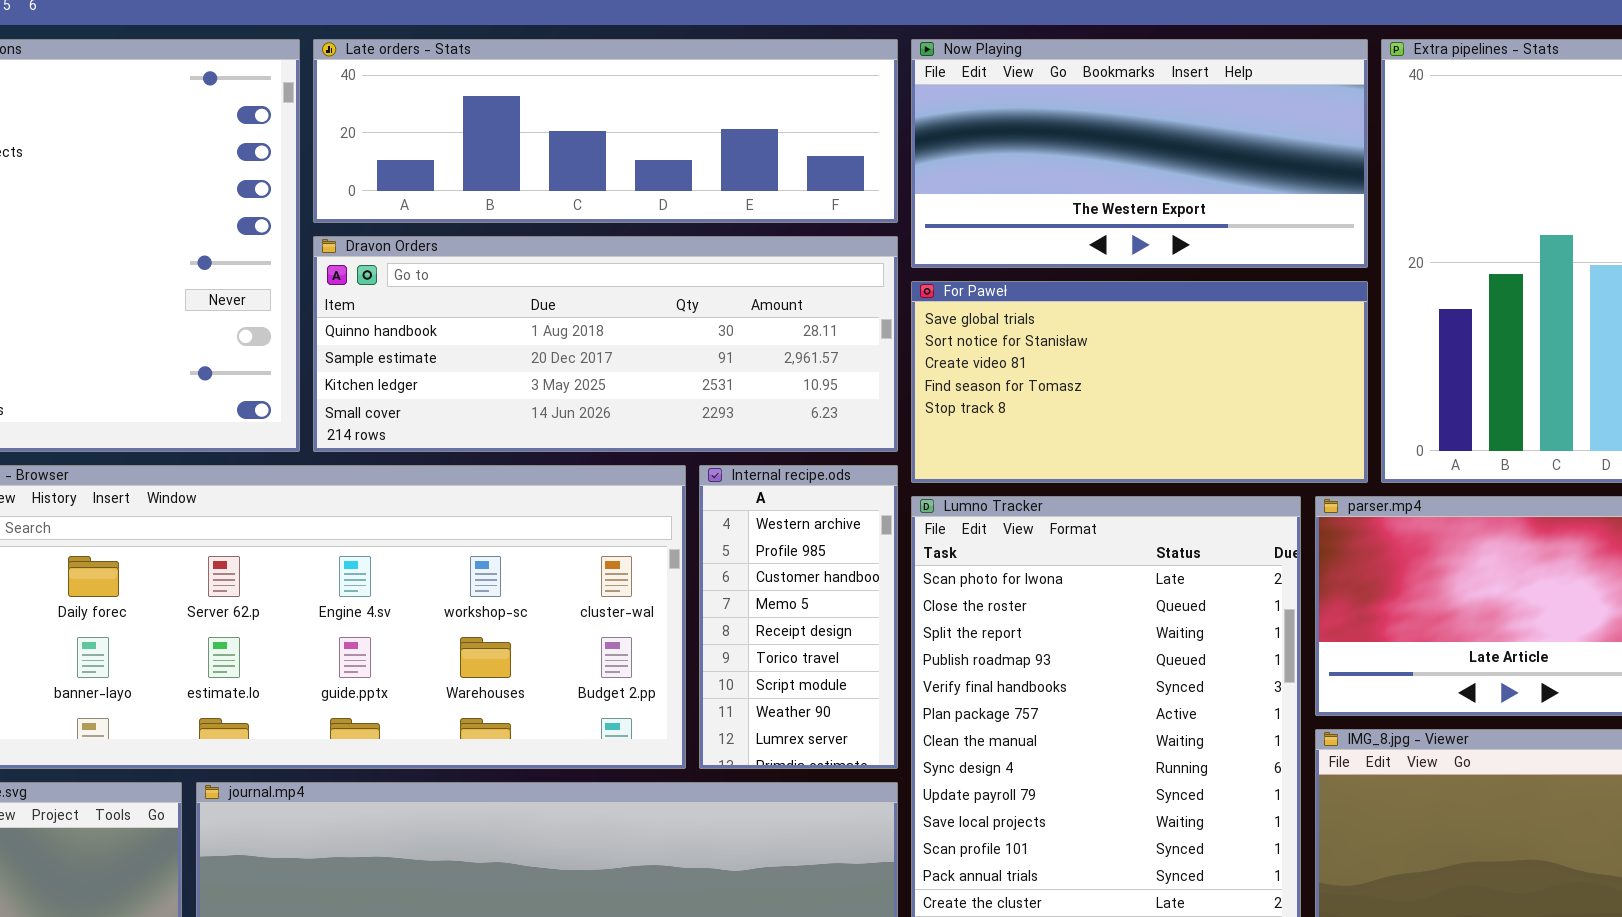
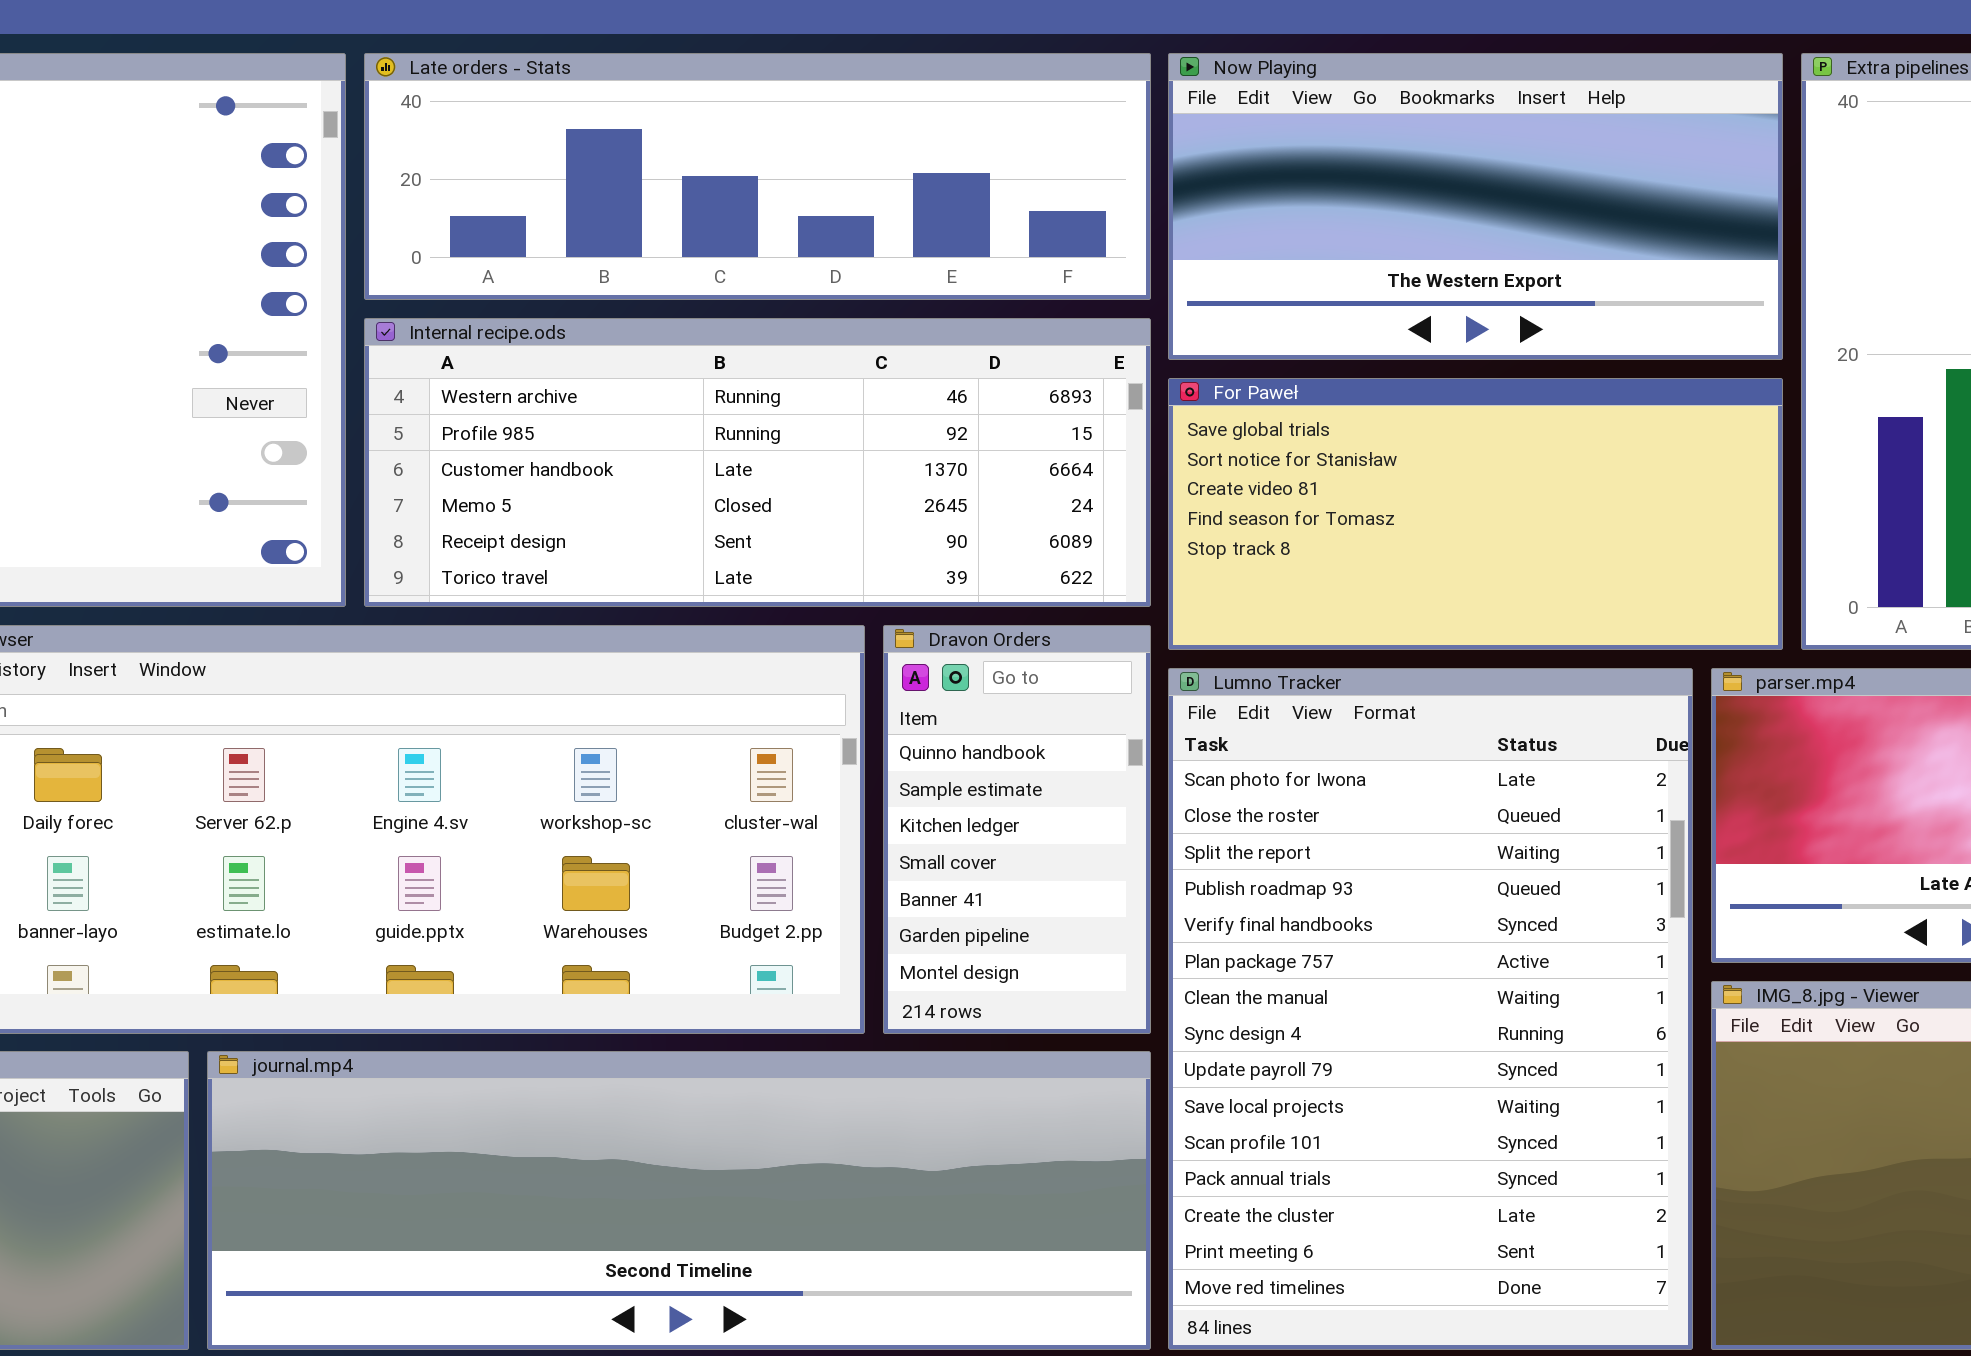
Dravon Orders: [313,236,898,452] -> [883,625,1151,1034], moved, resized
Internal recipe.ods: [699,465,898,769] -> [364,318,1151,607], moved, resized

